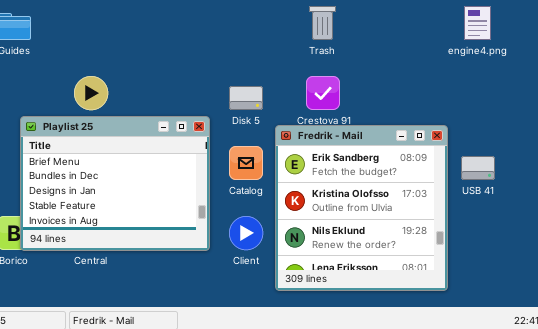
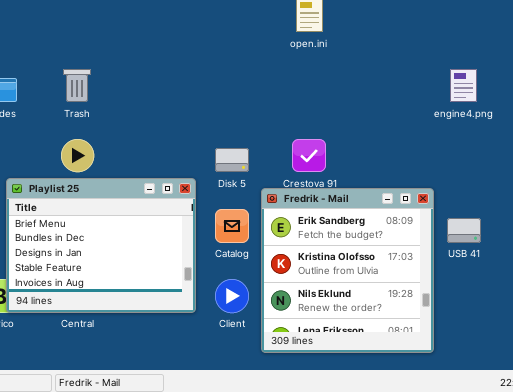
Trash: [309,6,336,40] -> [63,69,91,102], moved

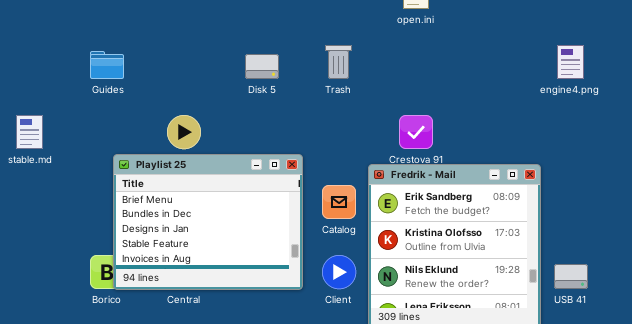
Trash: [63,69,91,102] -> [325,45,352,79], moved
Disk 5: [215,148,249,172] -> [245,54,279,79], moved
USB 41: [447,218,481,243] -> [554,264,588,289], moved

